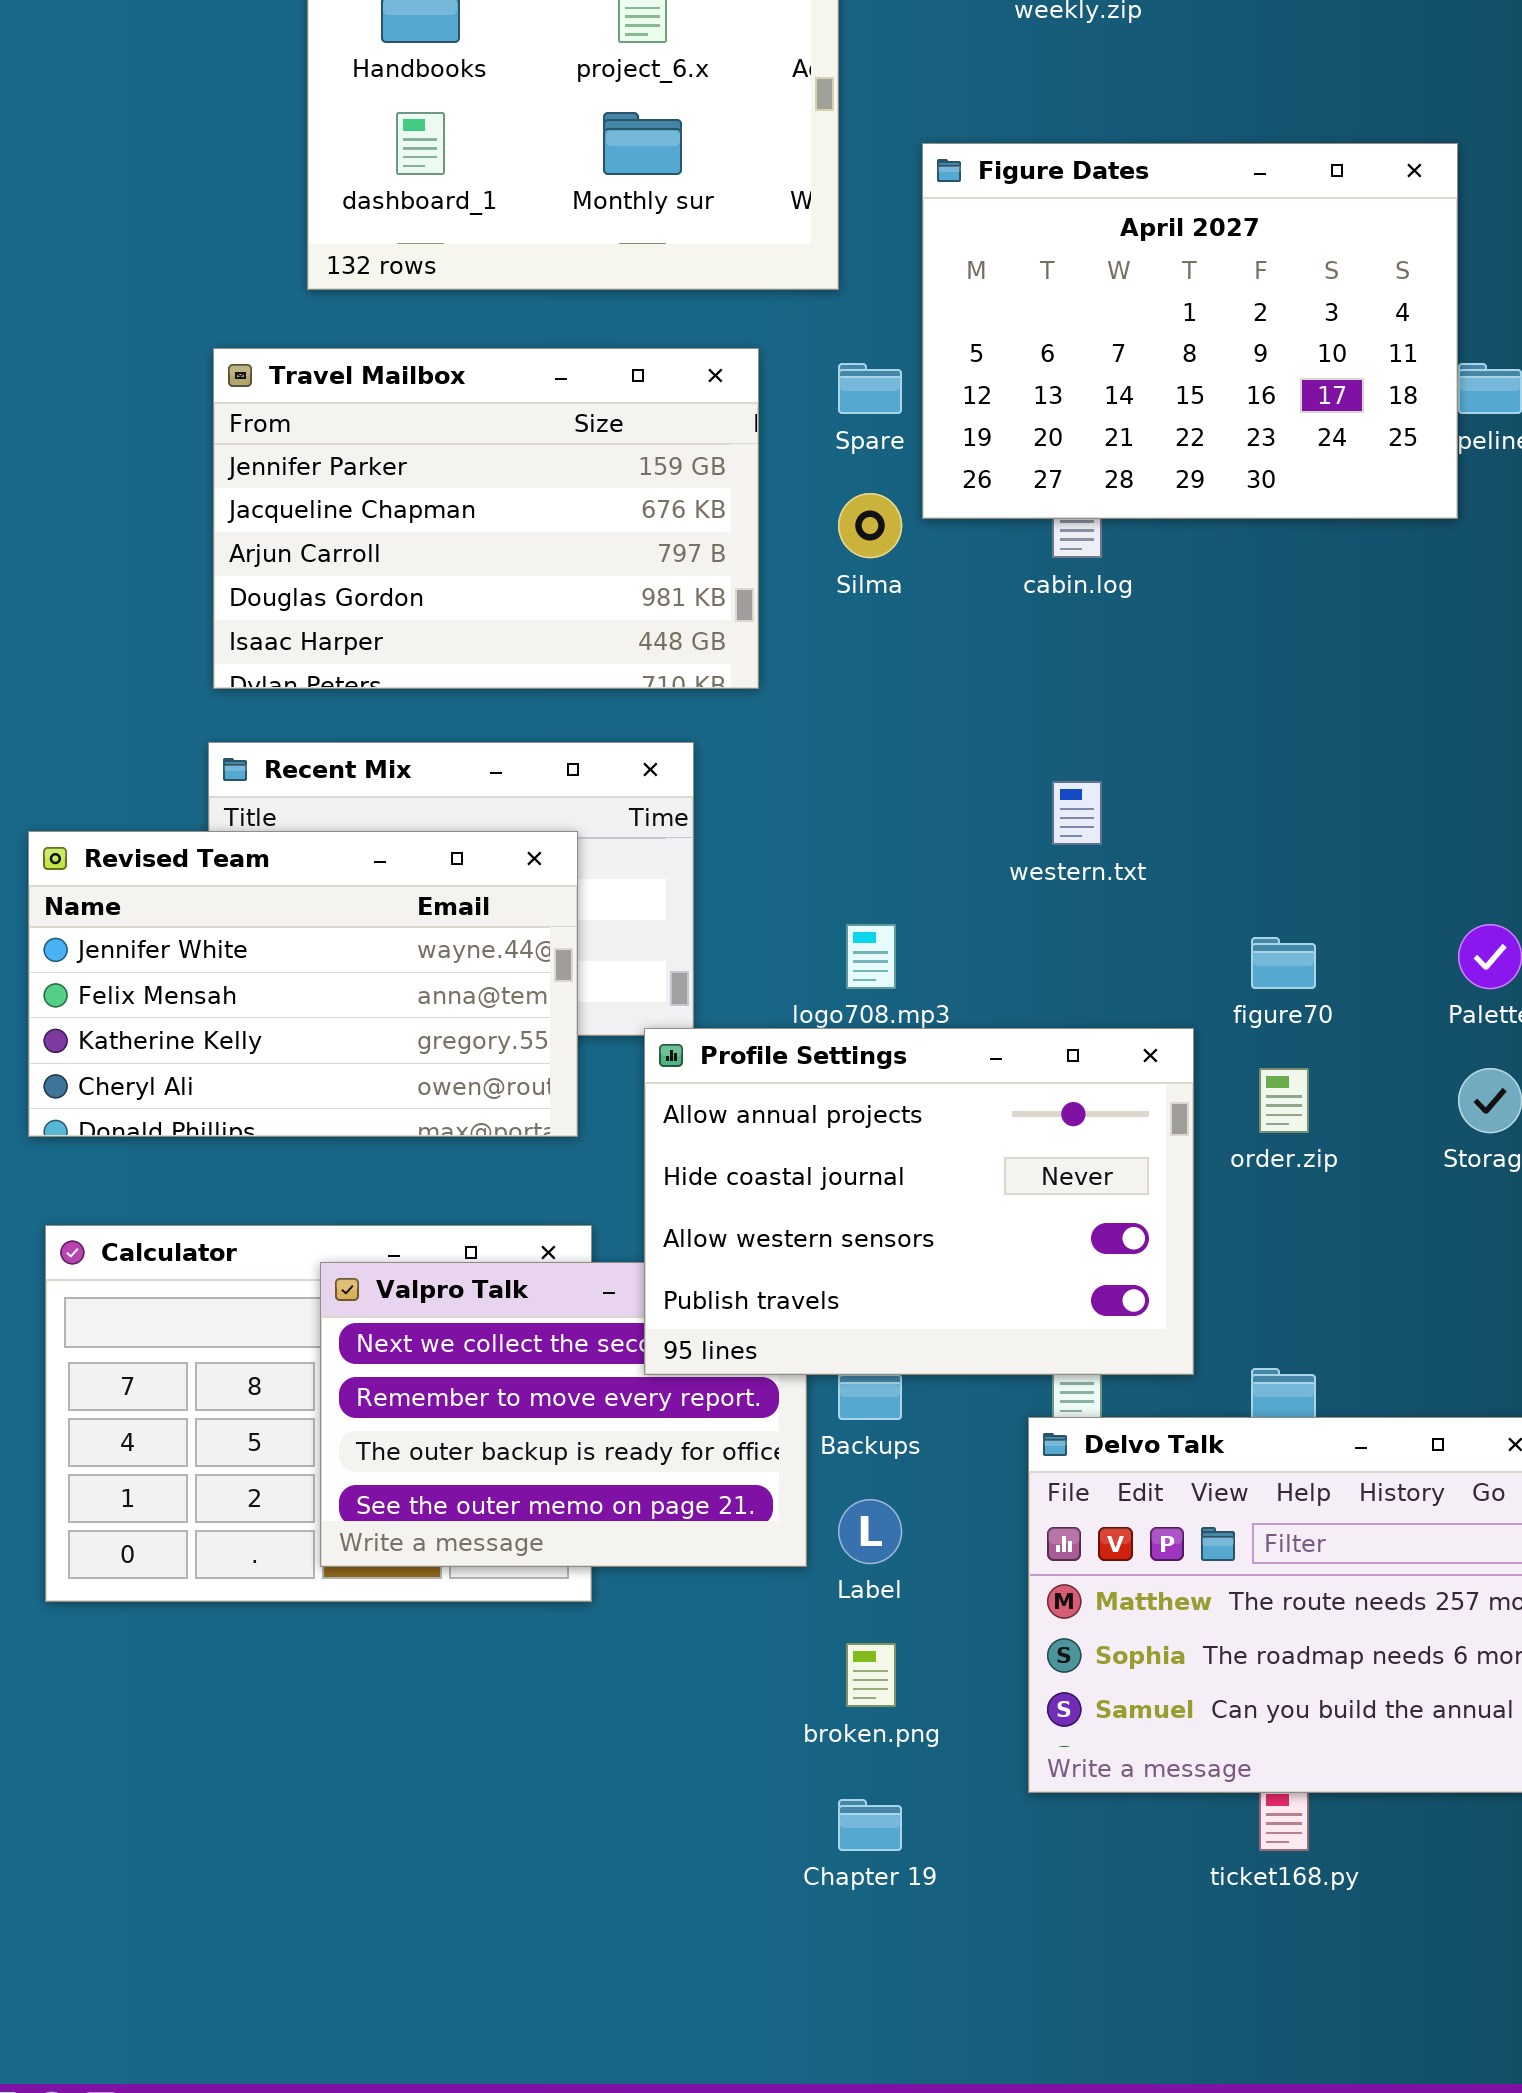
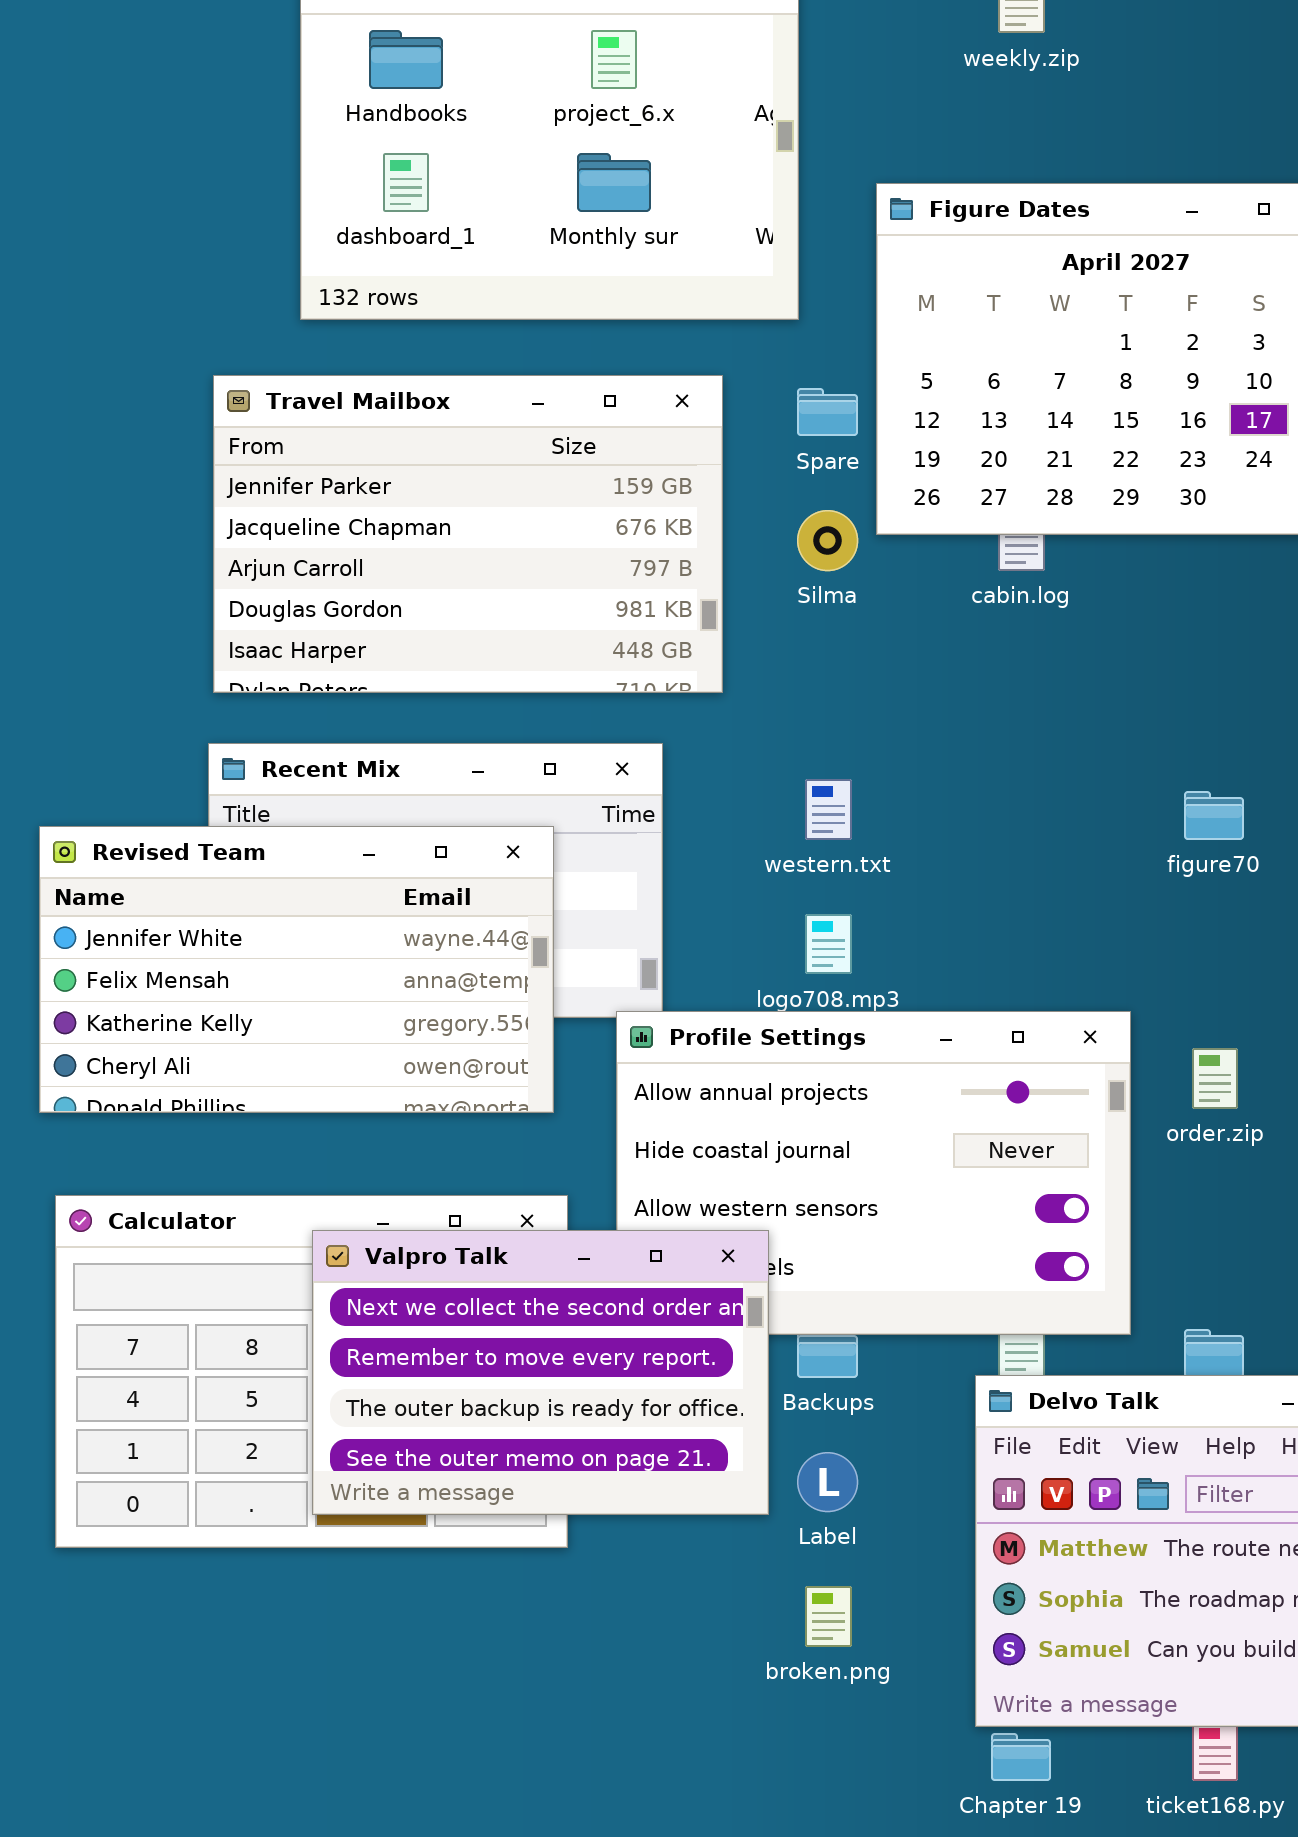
western.txt: [1052,781,1102,845] -> [805,779,852,840], moved
figure70: [1251,937,1316,989] -> [1184,791,1244,840], moved
Valpro Talk: [320,1262,807,1567] -> [312,1230,769,1515], raised
Chapter 19: [838,1799,902,1851] -> [991,1733,1051,1781], moved

